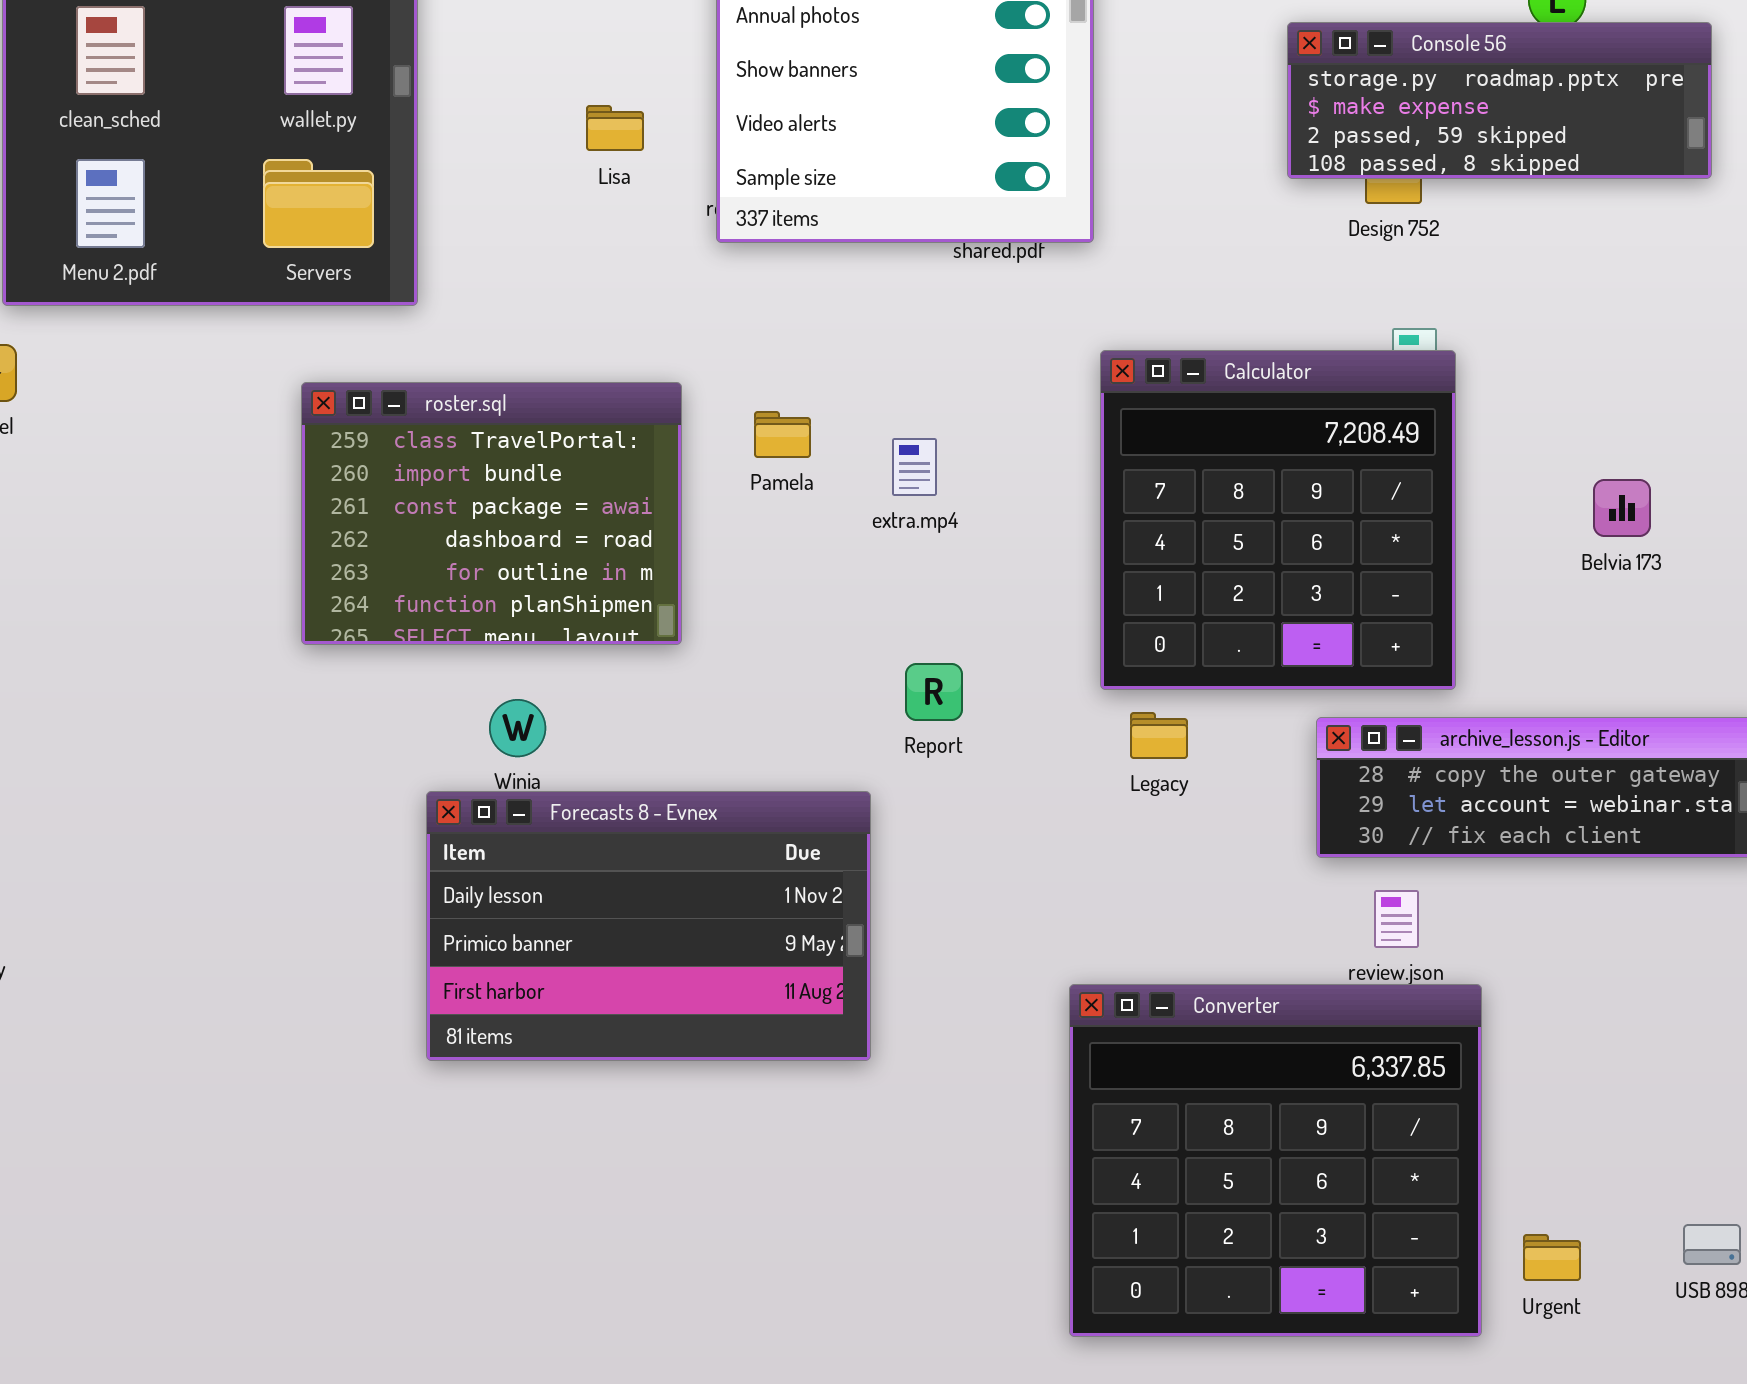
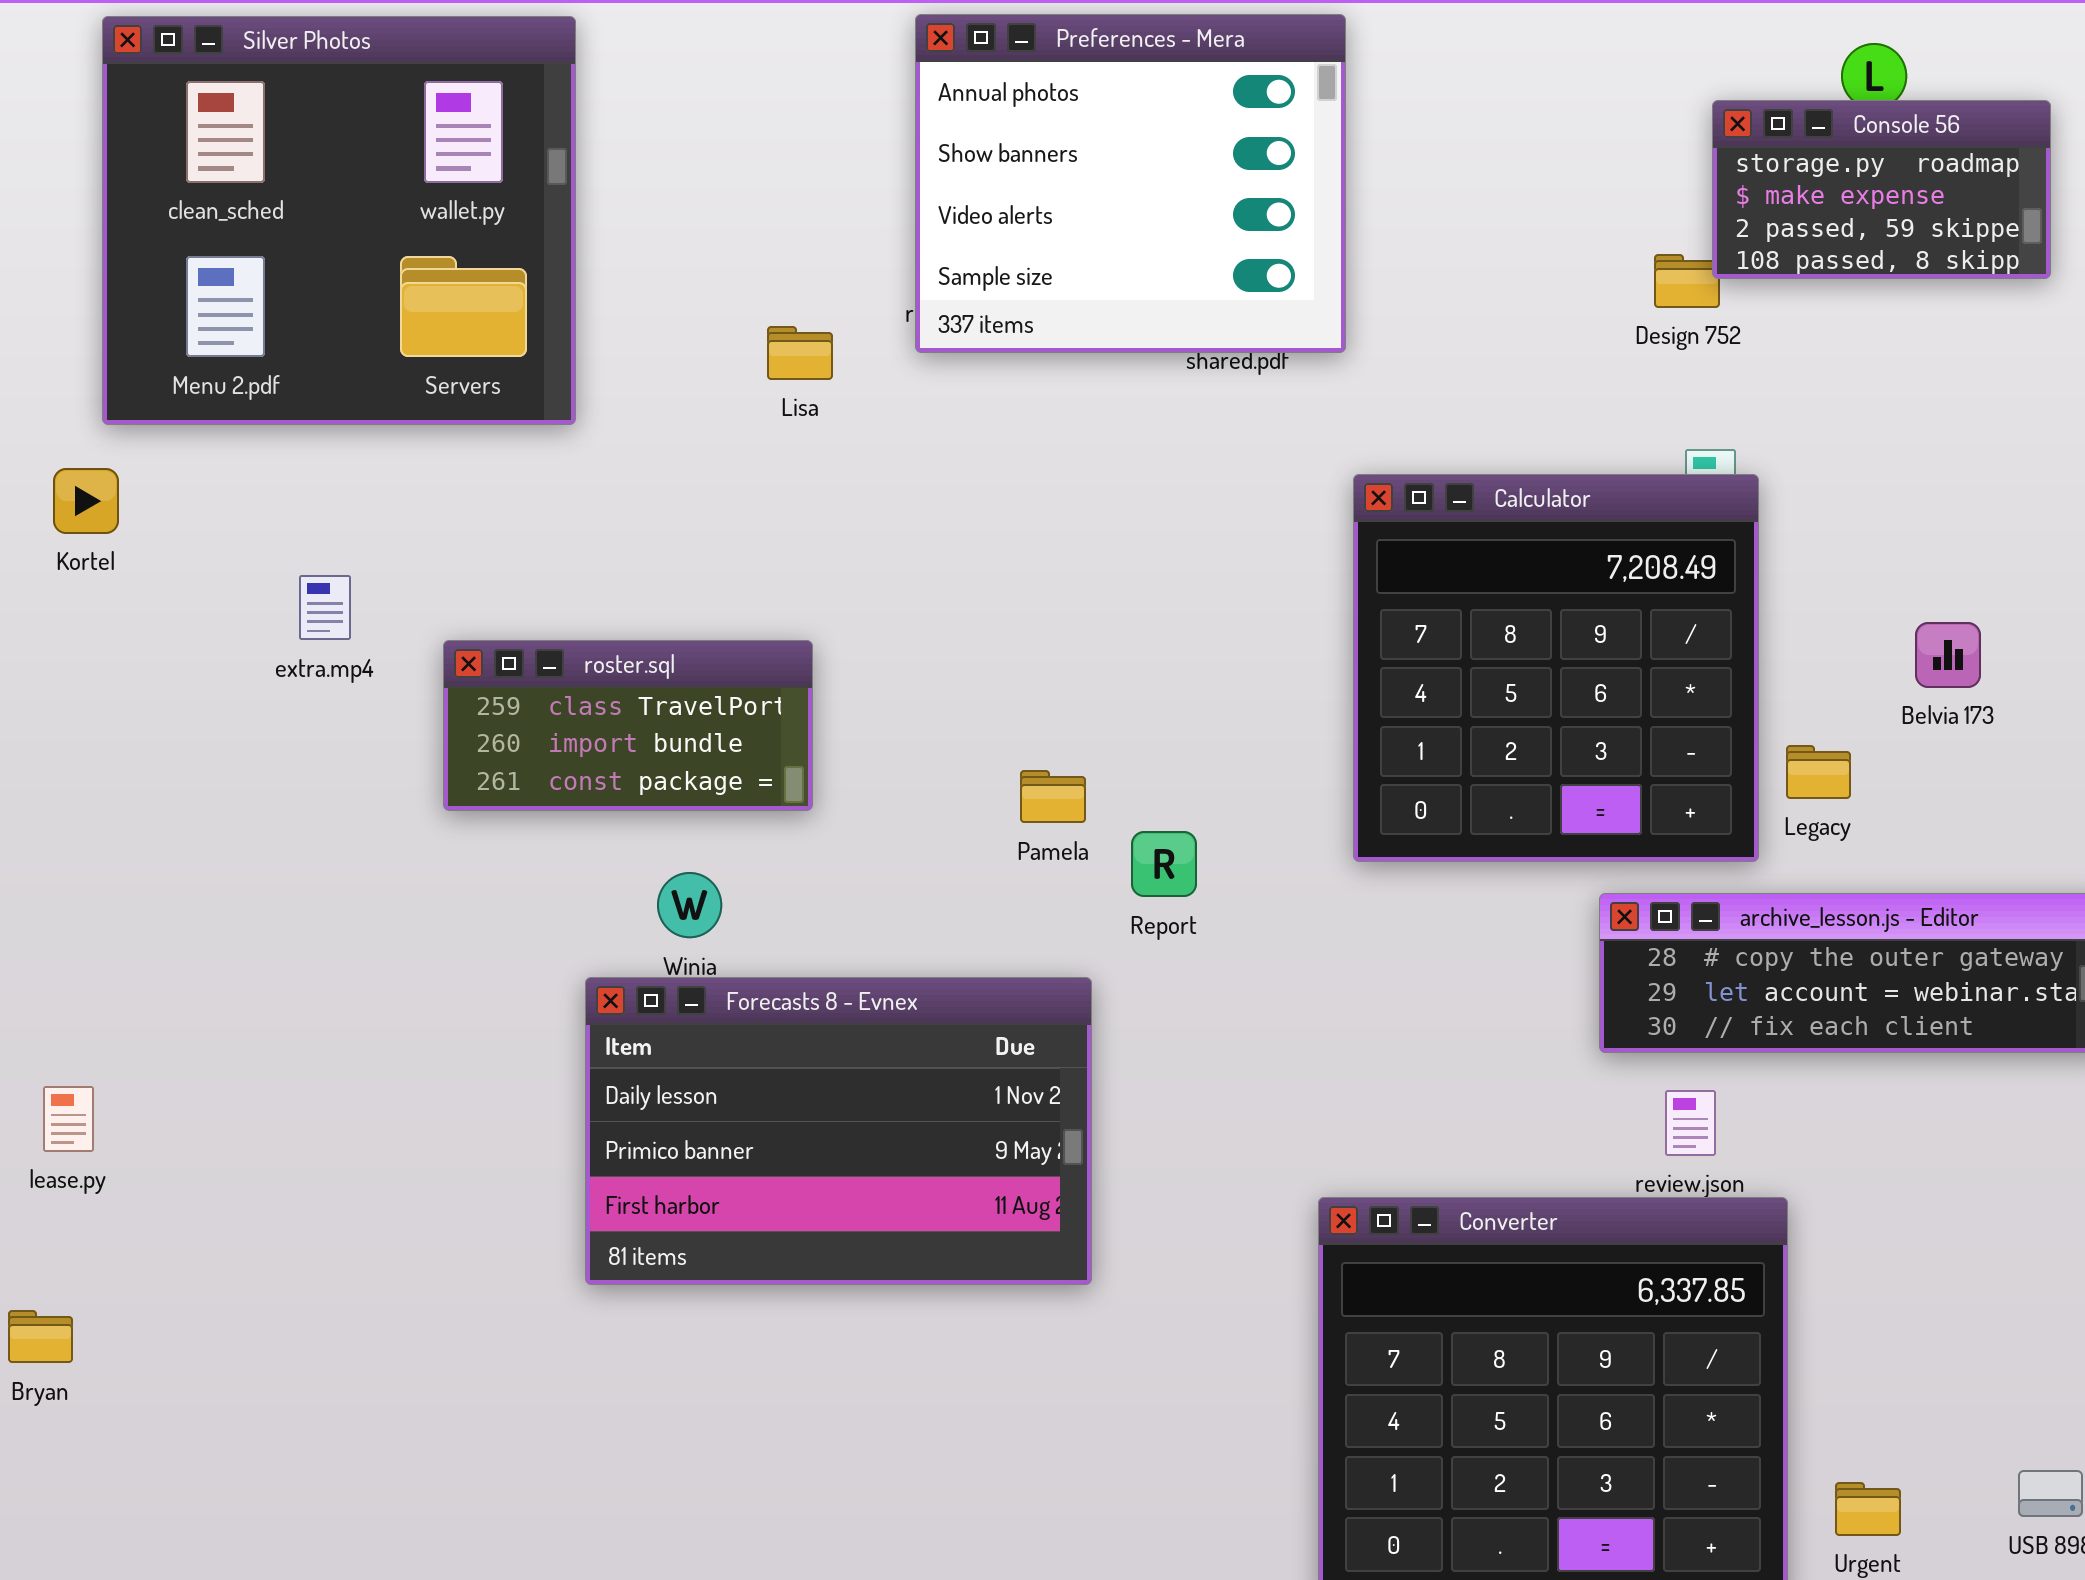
Console 56: [1287,22,1712,179] -> [1712,100,2051,279], resized
Lisa: [586,105,644,151] -> [767,326,833,380], moved
roster.sql: [301,382,682,645] -> [443,640,813,811], resized
Pamela: [754,411,811,458] -> [1020,770,1086,823], moved
extra.mp4: [892,438,937,496] -> [299,575,351,640], moved
Legacy: [1130,712,1188,759] -> [1786,745,1851,799], moved

